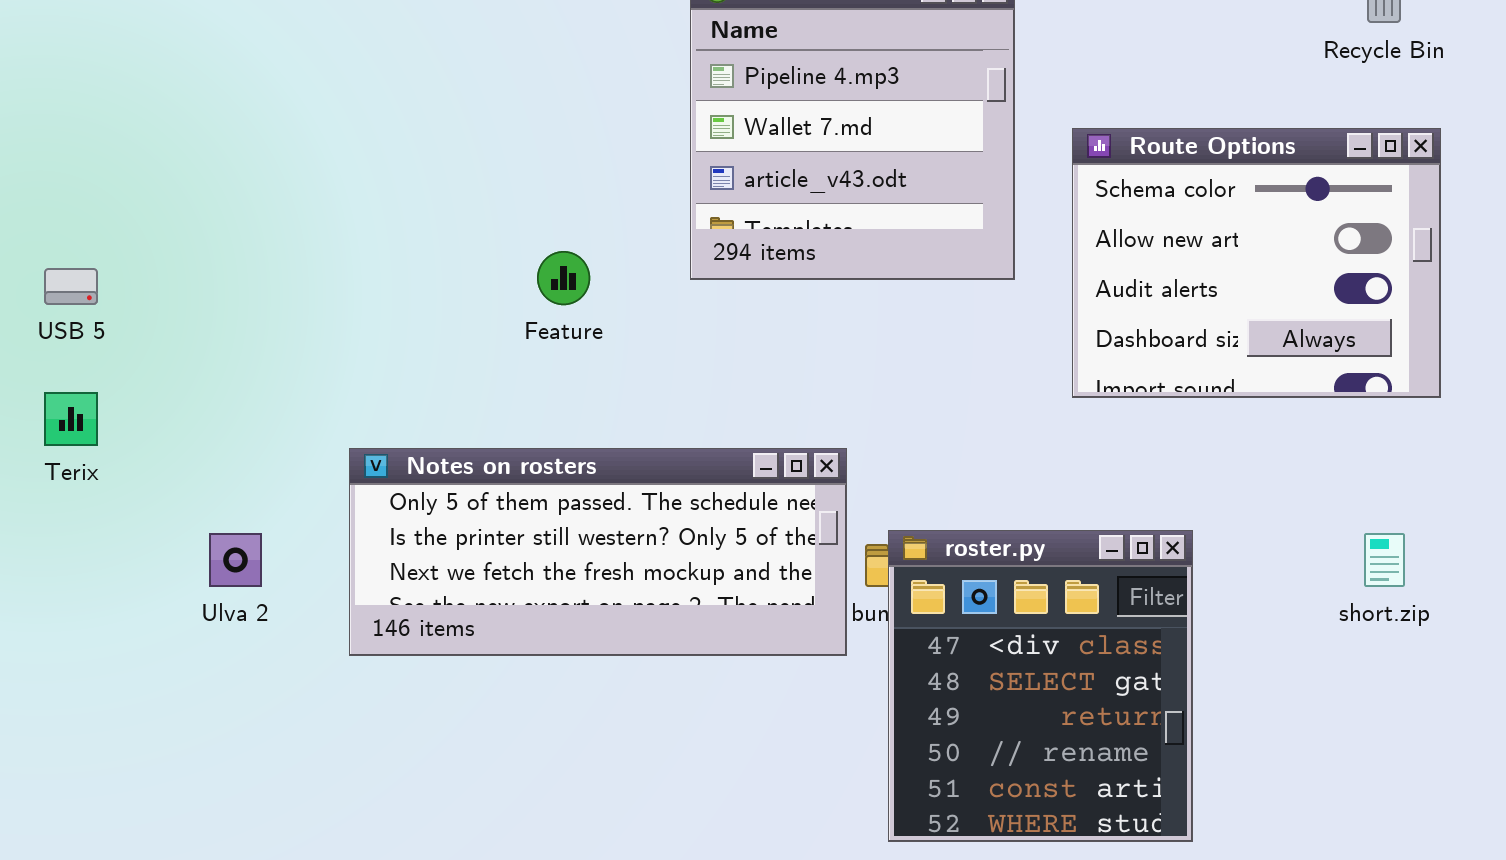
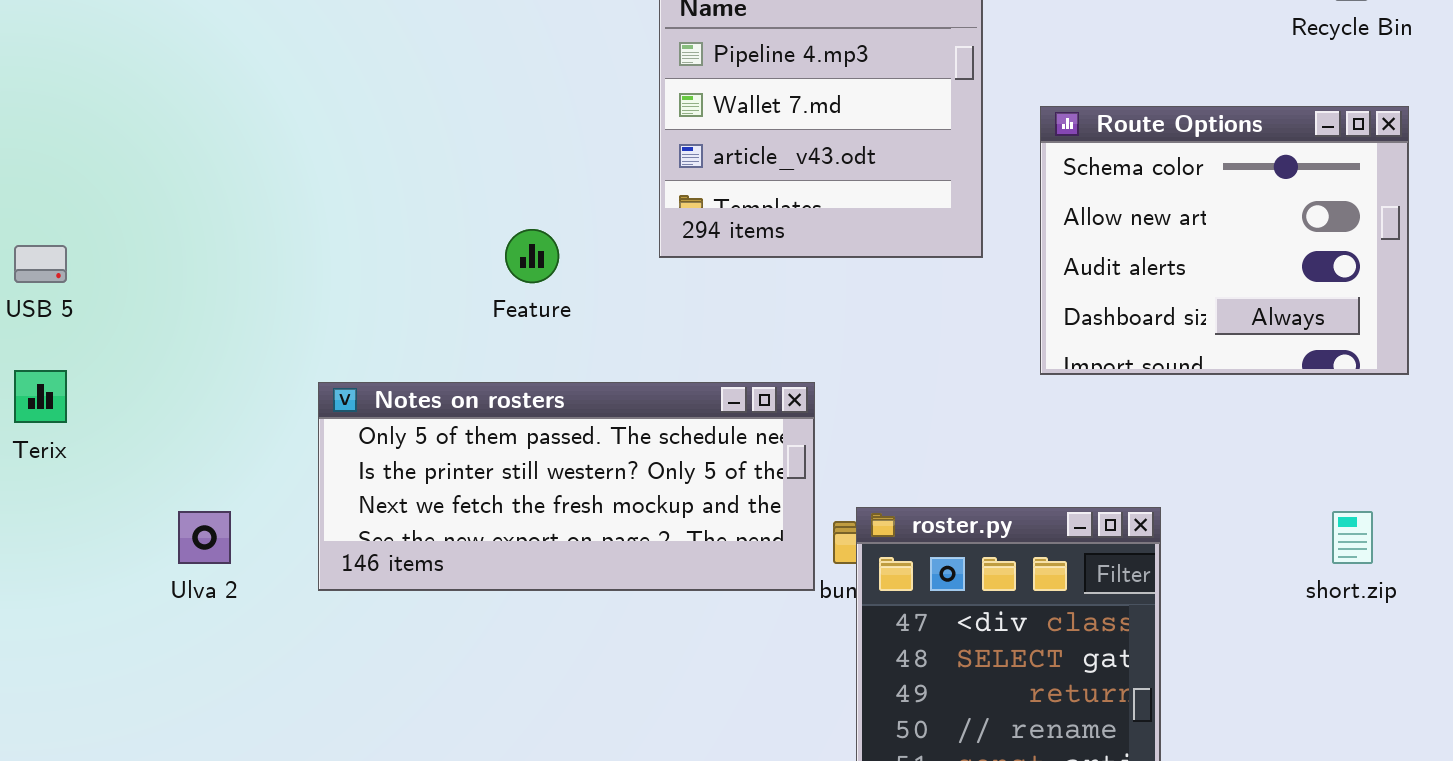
Notes on rosters: [349,448,847,656] -> [318,382,815,591], moved

